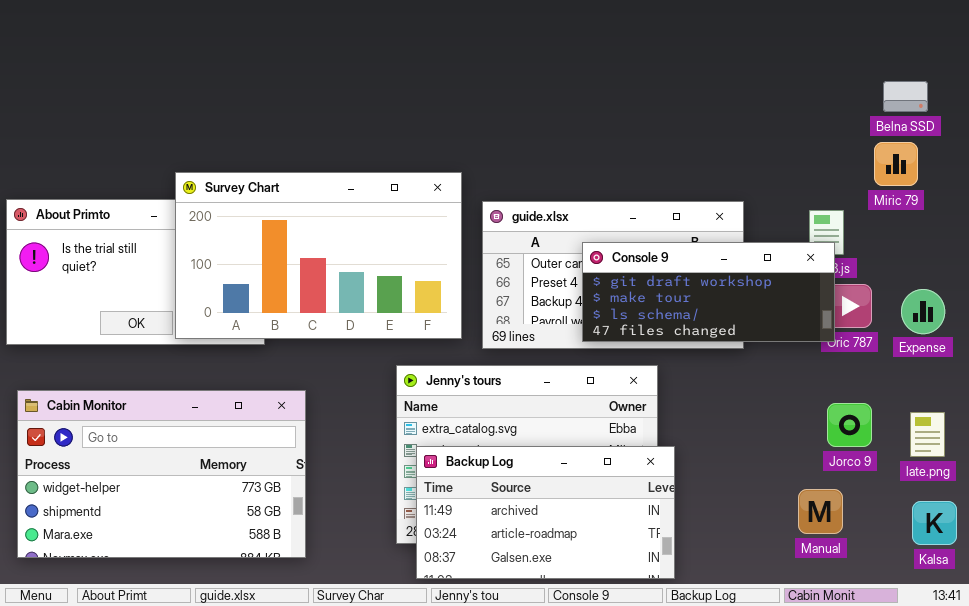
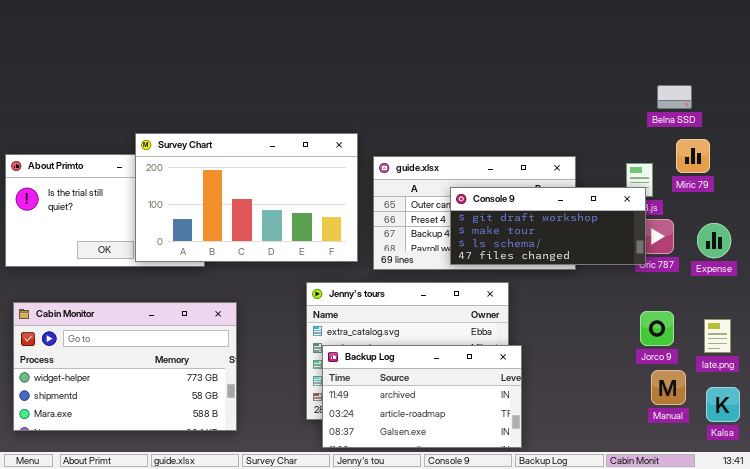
Belna SSD: [883,81,928,112] -> [657,85,692,109], moved
Miric 79: [874,142,918,186] -> [676,139,710,173], moved
Manual: [798,489,843,534] -> [651,370,686,405], moved

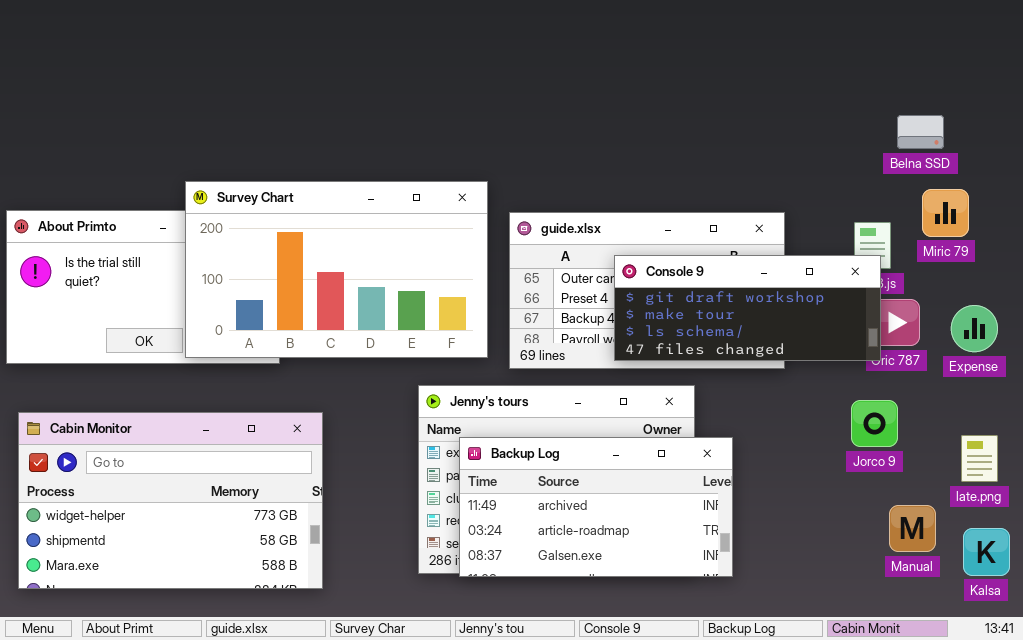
Jorco 9: [640,311,674,346] -> [851,400,898,447], moved
Backup Log: [322,345,522,448] -> [459,437,733,577], moved

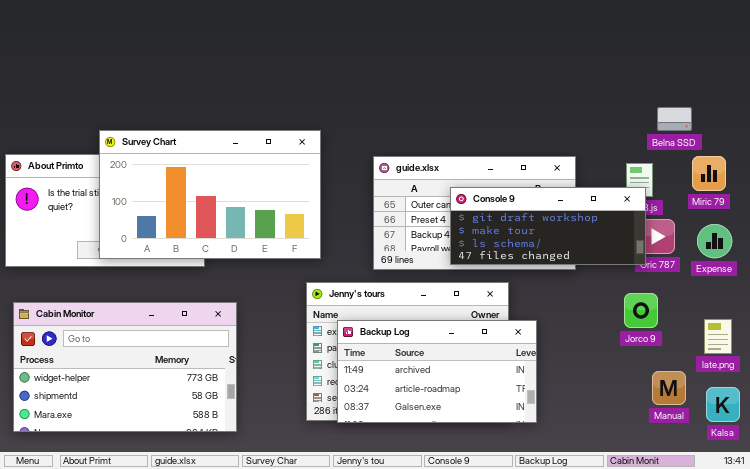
Belna SSD: [897,115,944,149] -> [657,107,692,131], moved
Survey Chart: [185,181,488,358] -> [99,130,321,259], moved
Miric 79: [922,189,969,237] -> [692,156,726,191], moved

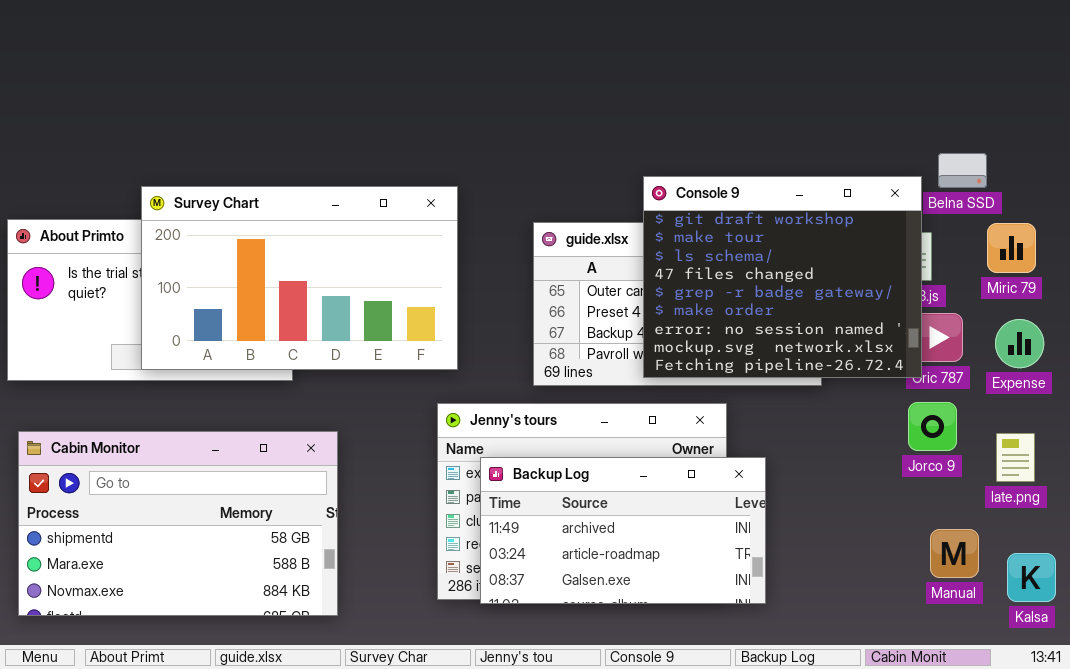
Console 9: [450,187,646,265] -> [643,176,922,378], resized
Jorco 9: [624,293,658,328] -> [908,402,957,451], moved
Cabin Monitor: [13,302,237,432] -> [18,431,338,616], scrolled down 1 row
late.png: [704,319,732,354] -> [996,433,1035,482], moved

